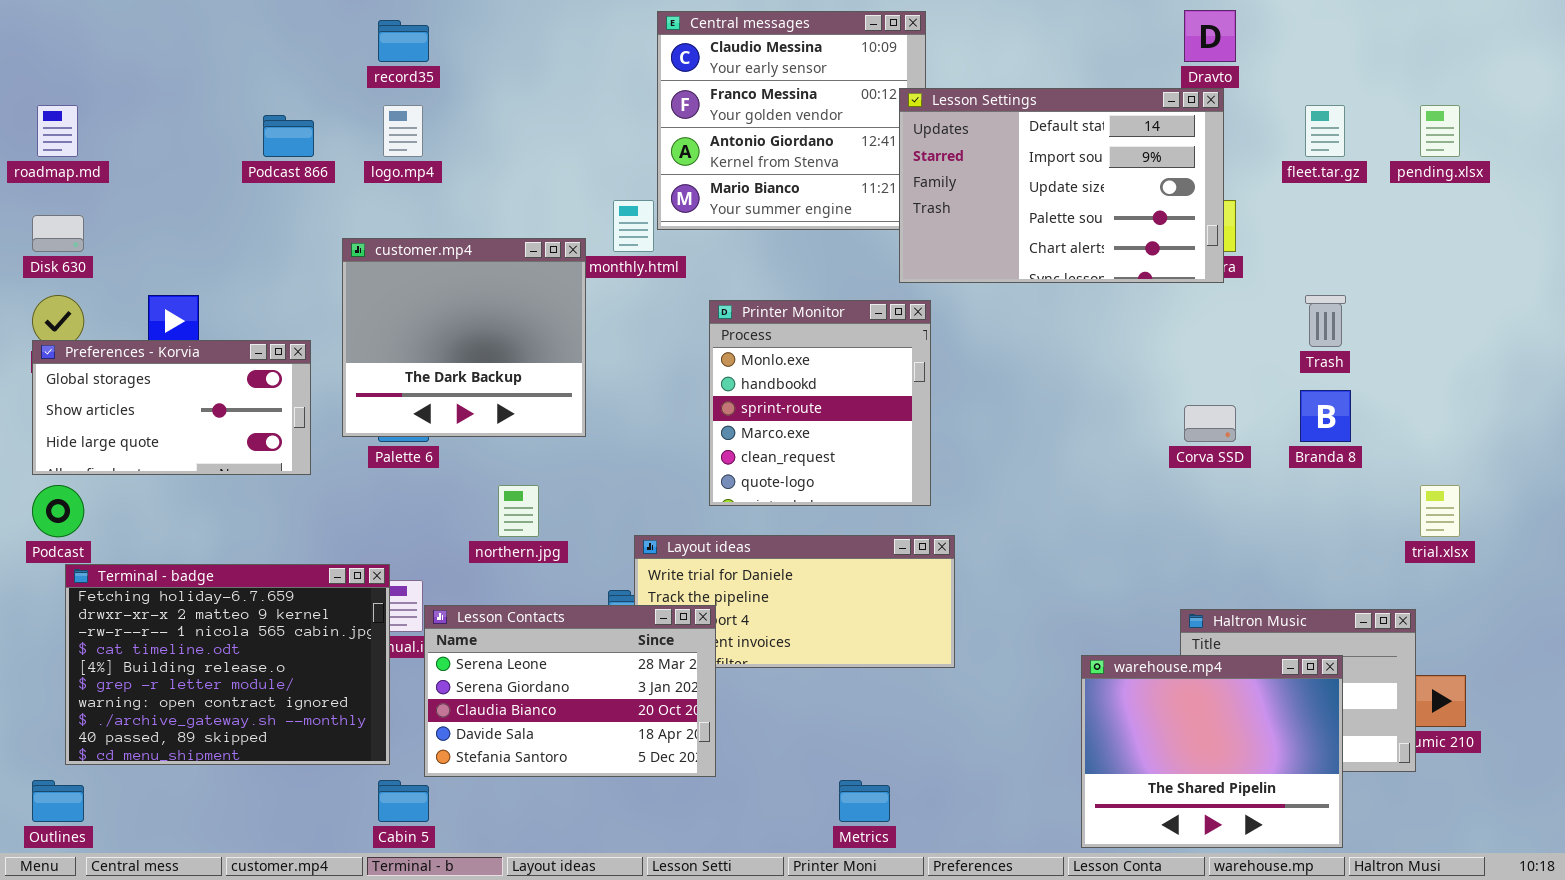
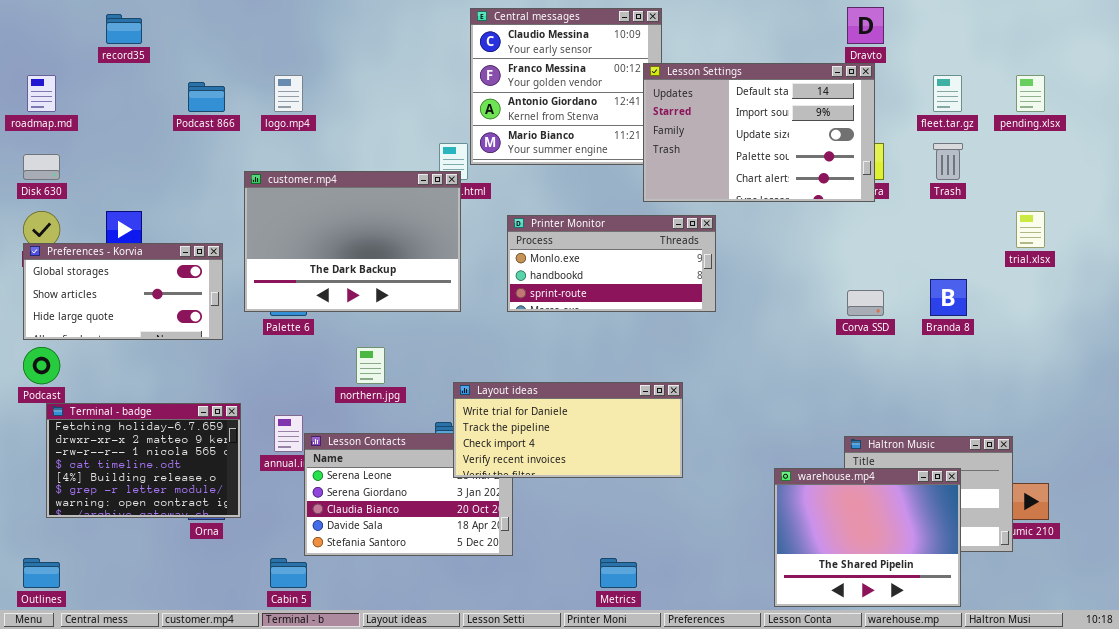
record35: [378,20,429,62] -> [106,14,142,44], moved
customer.mp4: [342,238,586,437] -> [244,171,461,312], resized
Trash: [1305,295,1346,347] -> [933,143,963,180], moved
Printer Monitor: [709,300,931,506] -> [507,215,716,312], resized
trial.xlsx: [1420,485,1460,537] -> [1016,211,1045,248], moved
Layout ideas: [634,535,955,668] -> [453,382,683,478], raised
Terminal - badge: [65,564,390,765] -> [46,403,241,518], resized

